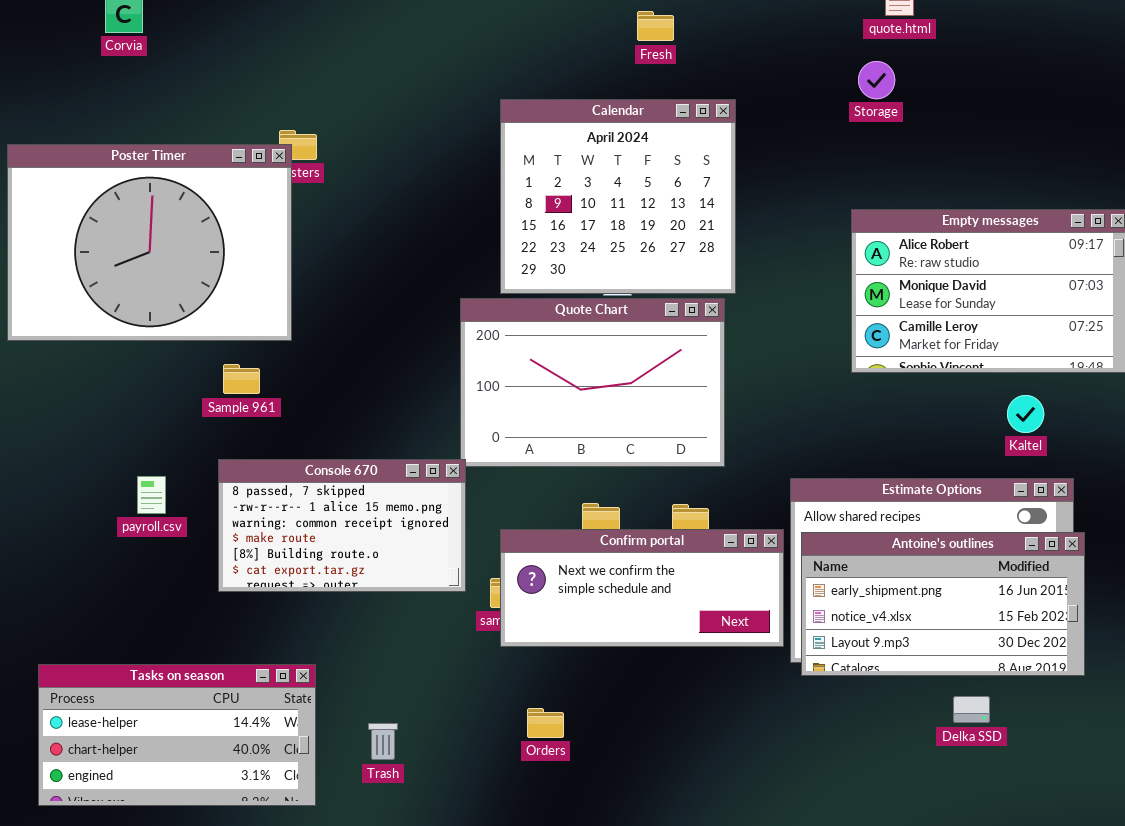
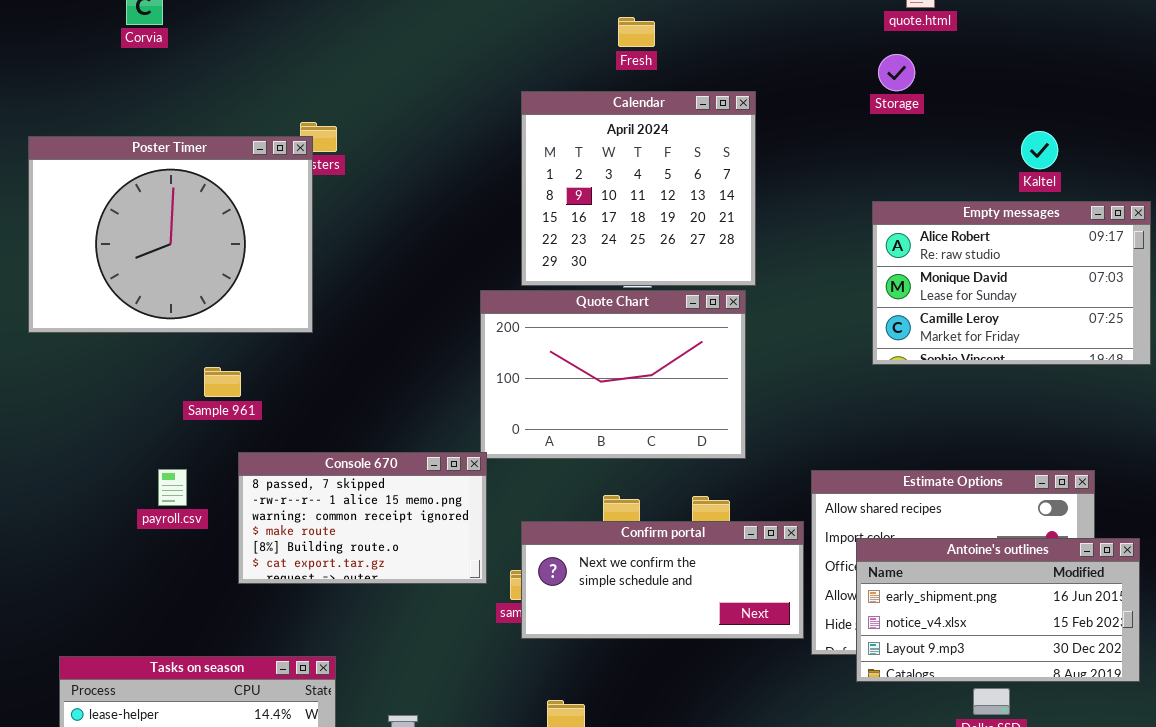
Fresh: [637,11,674,41] -> [618,17,655,47], moved
Sample 961: [223,364,260,394] -> [204,367,241,397], moved
Kaltel: [1007,395,1044,433] -> [1021,131,1058,169], moved
Antoine's outlines: [801,532,1085,676] -> [856,538,1140,682], moved

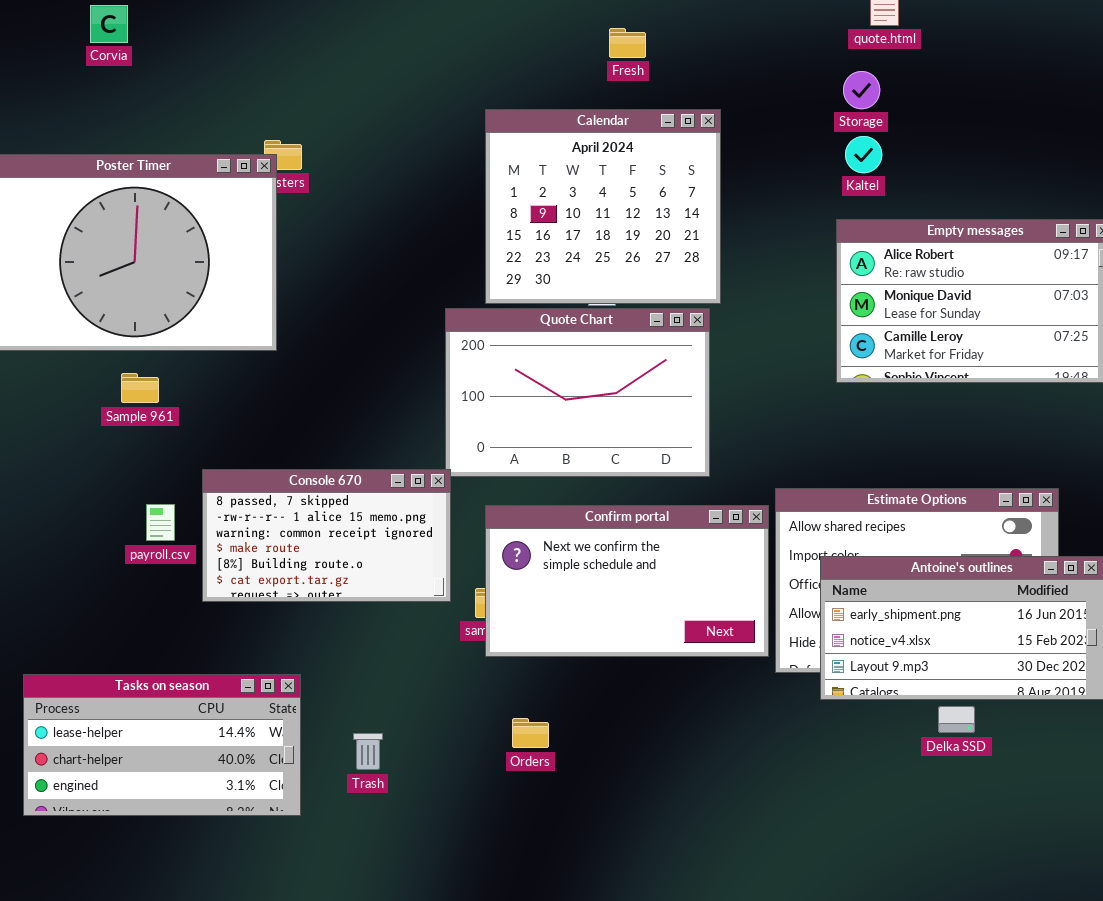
Fresh: [618,17,655,47] -> [609,28,646,58], moved
Kaltel: [1021,131,1058,169] -> [845,136,882,173], moved
Sample 961: [204,367,241,397] -> [121,373,159,403], moved
payroll.csv: [158,469,187,506] -> [146,504,175,541], moved
Confirm portal: [521,521,804,639] -> [485,505,769,657], resized

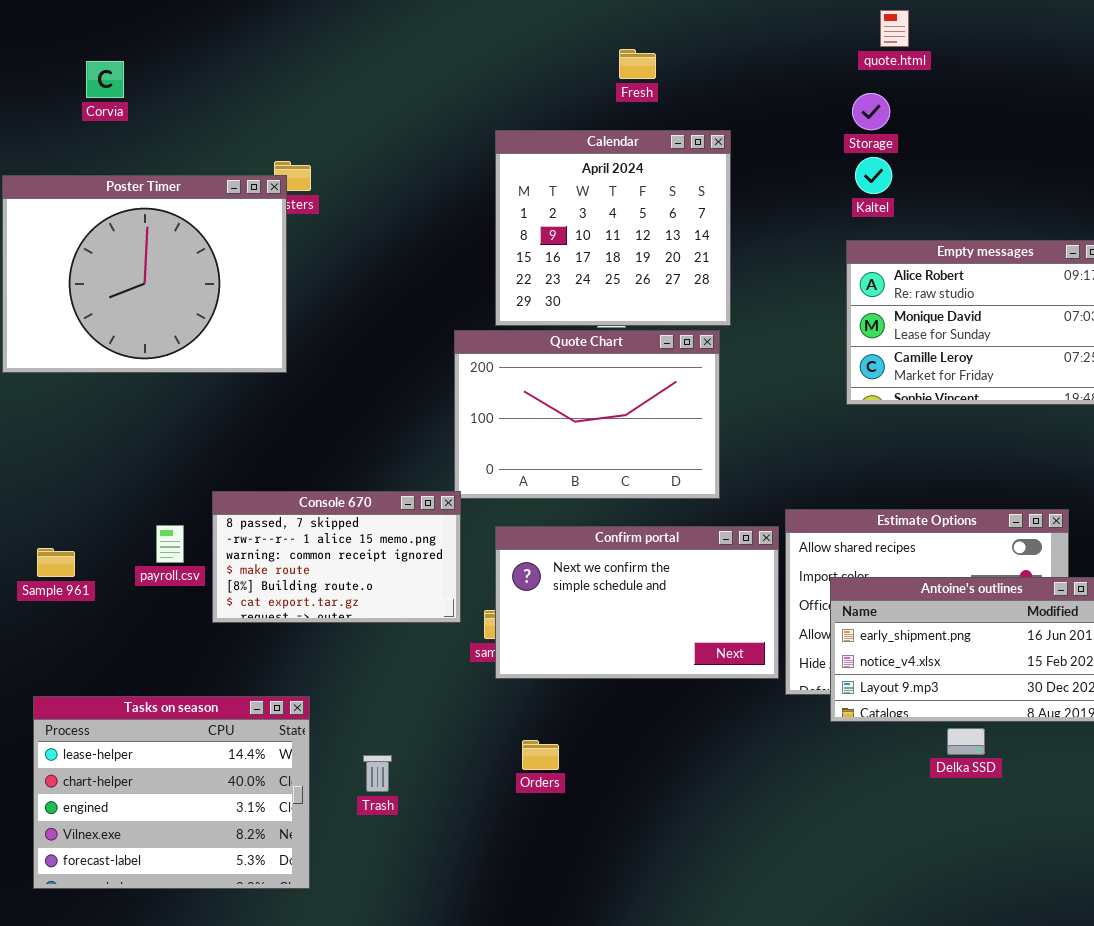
Corvia: [90,5,128,43] -> [86,61,124,98], moved
Sample 961: [121,373,159,403] -> [37,548,75,577], moved
Tasks on season: [23,674,301,816] -> [33,696,310,889], resized

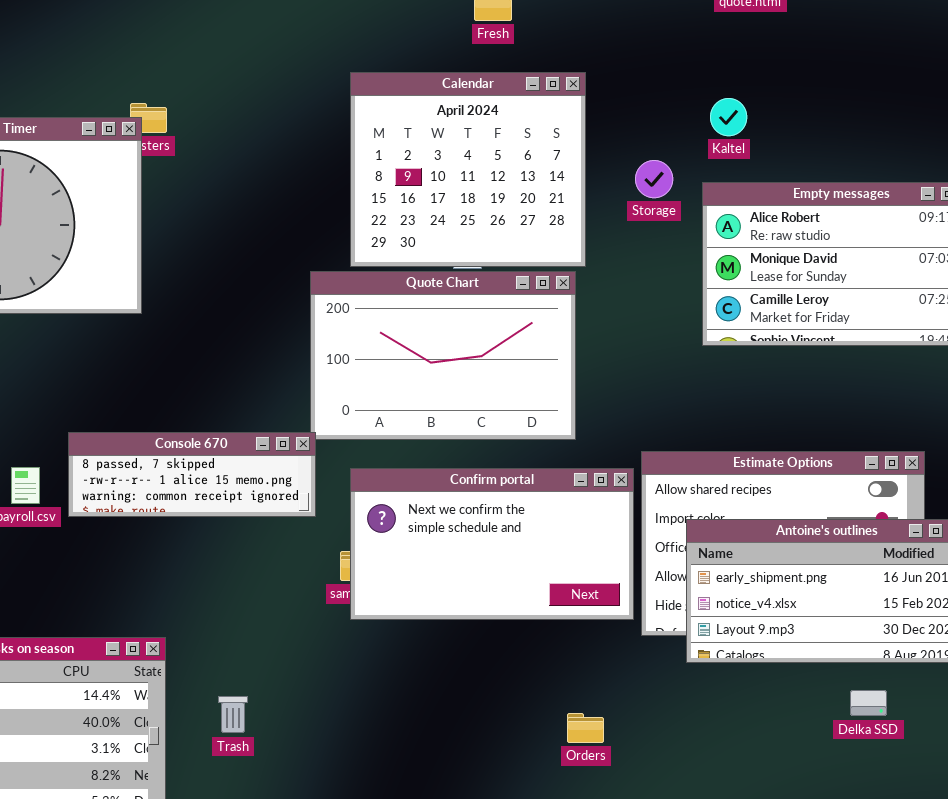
Storage: [852,93,890,130] -> [635,160,673,198], moved
Console 670: [212,491,461,623] -> [68,432,316,517], resized
Delka SSD: [947,728,985,755] -> [850,690,887,716], moved
Orders: [522,740,559,770] -> [567,713,604,743], moved

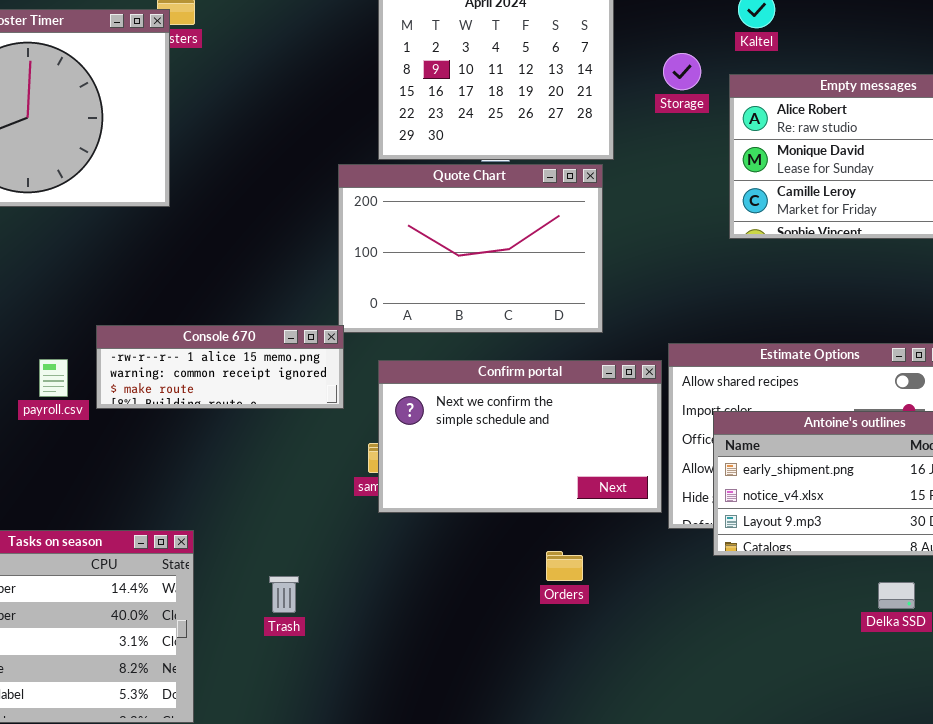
Console 670: [68,432,316,517] -> [96,325,344,409], scrolled down 1 row
Trash: [218,696,248,733] -> [269,576,299,613], moved
Orders: [567,713,604,743] -> [546,551,583,581], moved

